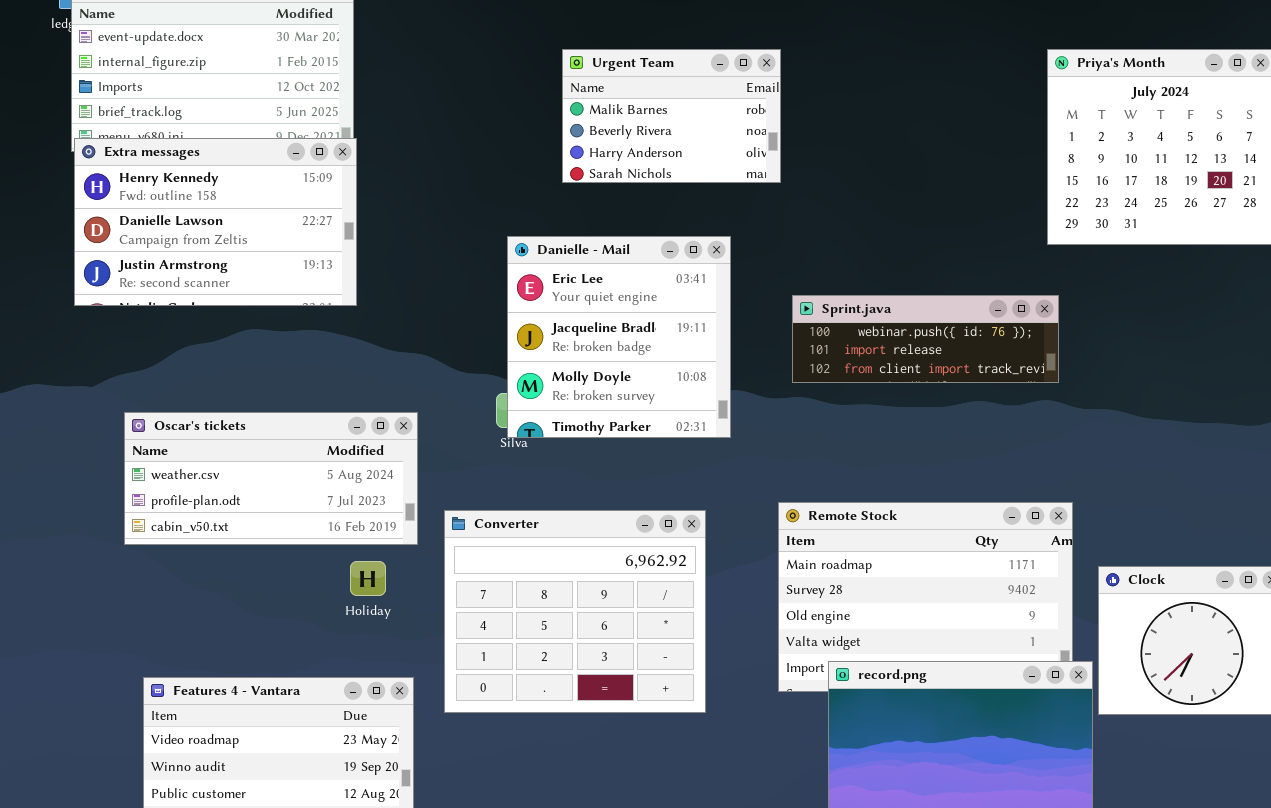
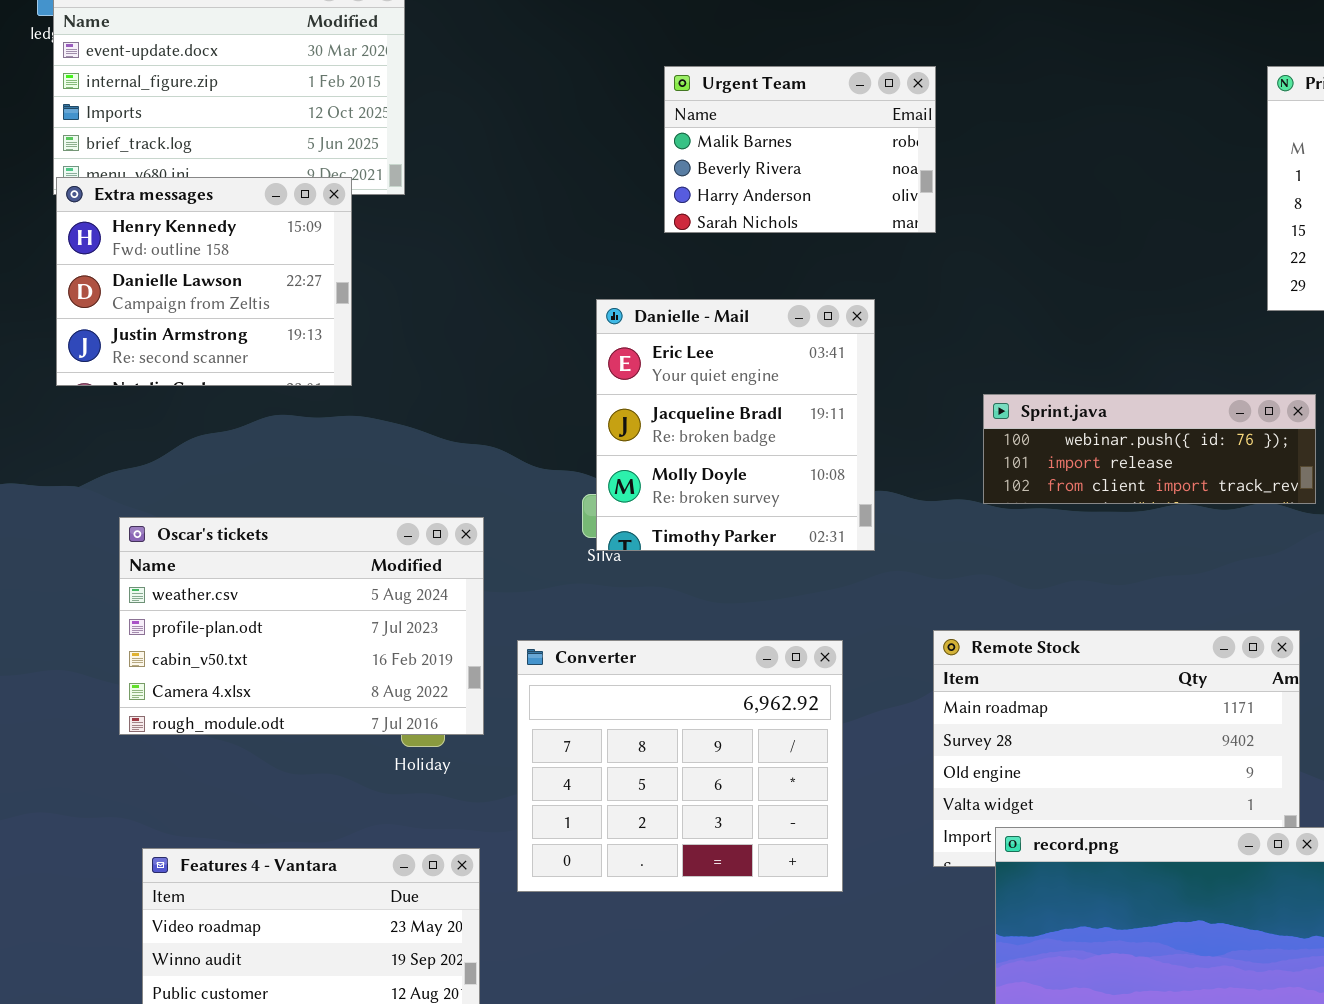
Extra messages: [74,138,357,306] -> [56,177,352,386], resized
Sprint.java: [792,295,1059,383] -> [983,394,1316,504], moved
Oscar's tickets: [124,412,418,545] -> [119,517,484,735], resized

